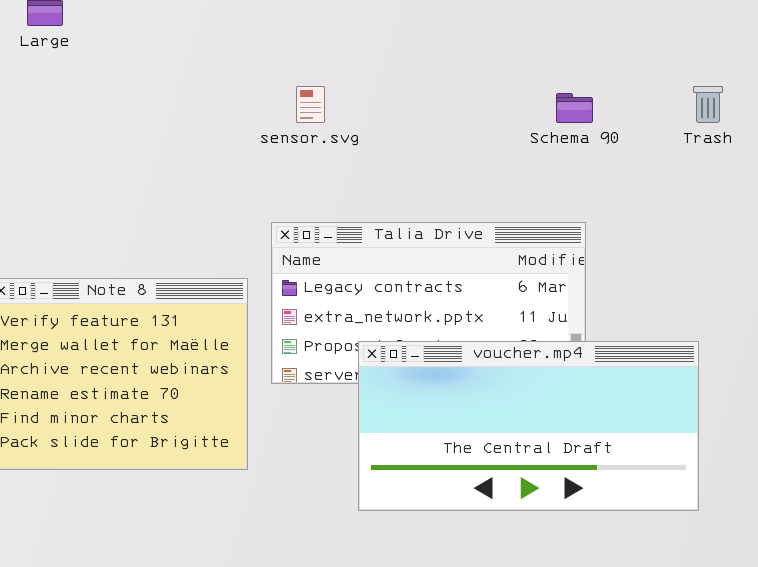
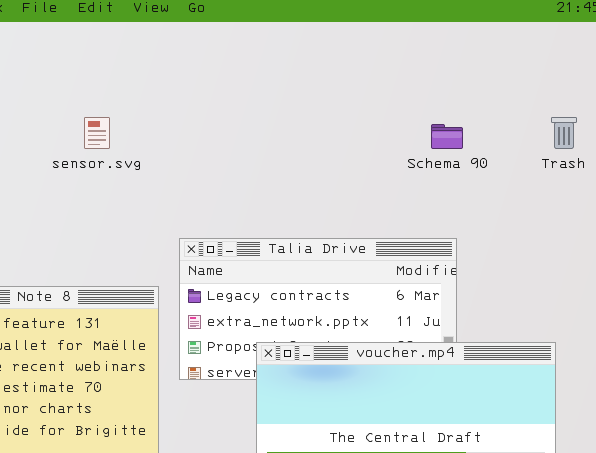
sensor.svg: [296,86,325,123] -> [84,117,110,149], moved

